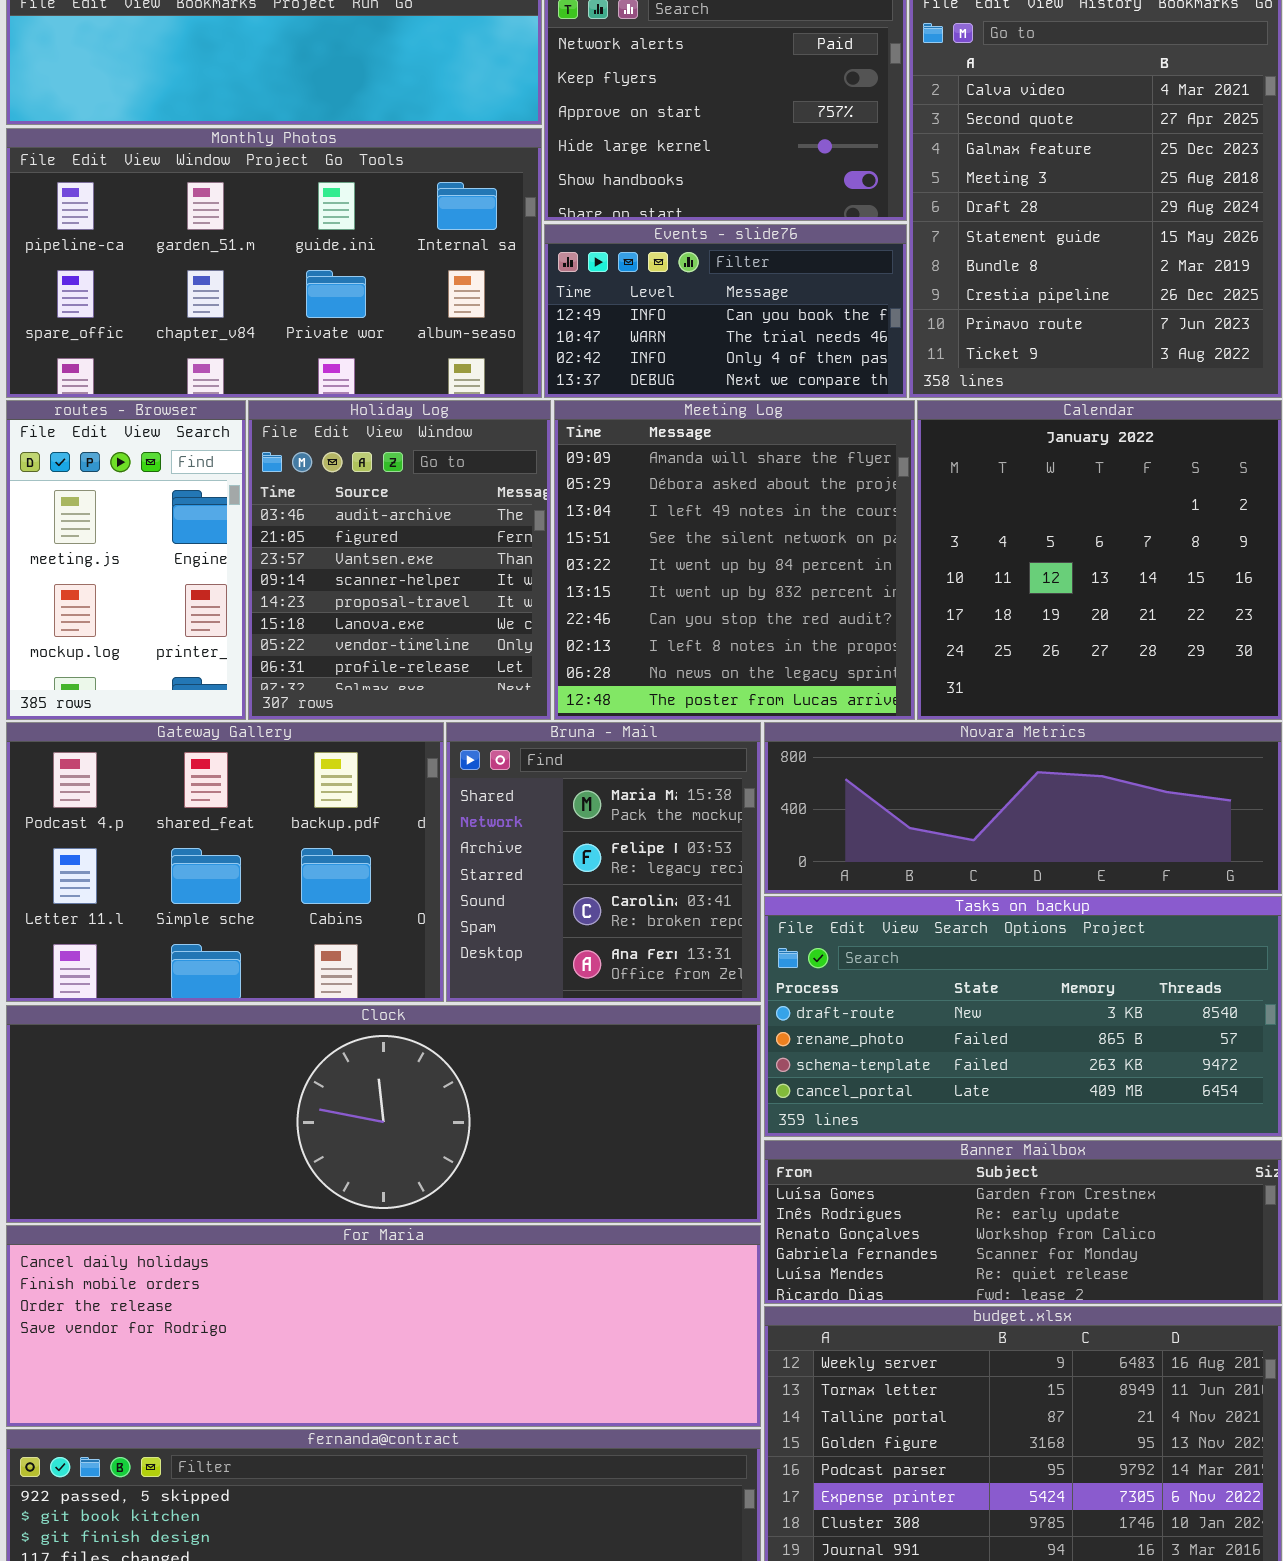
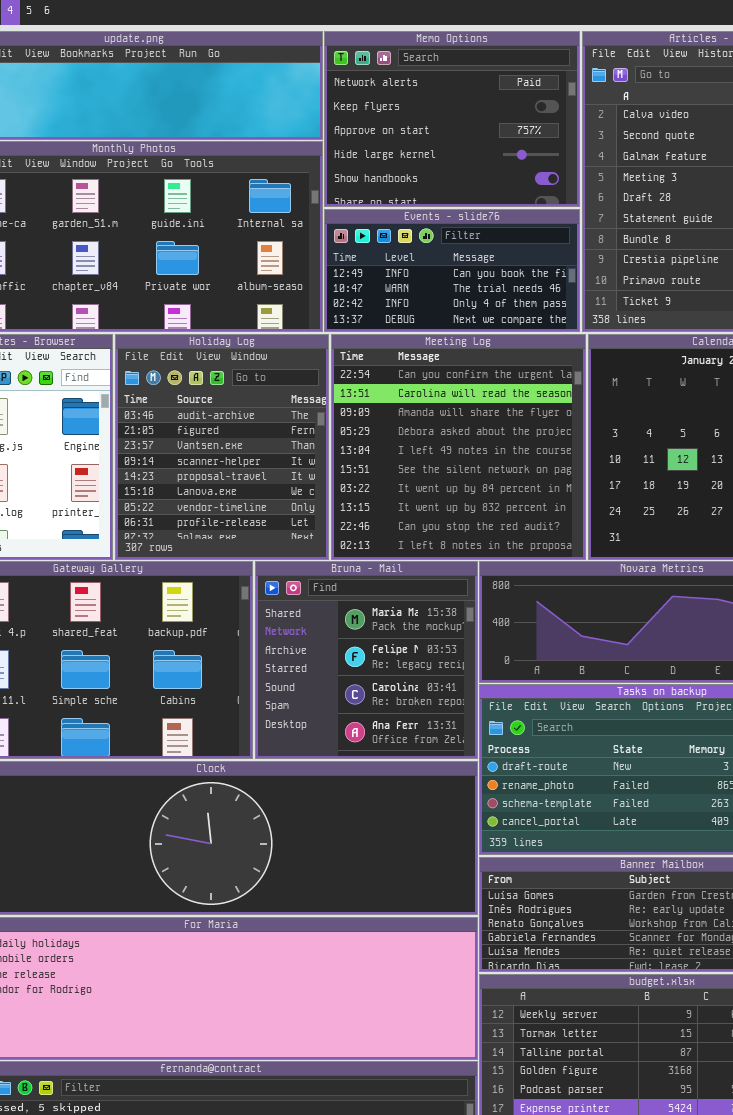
Meeting Log: [554,400,915,720] -> [331,334,586,560], scrolled up 2 rows

